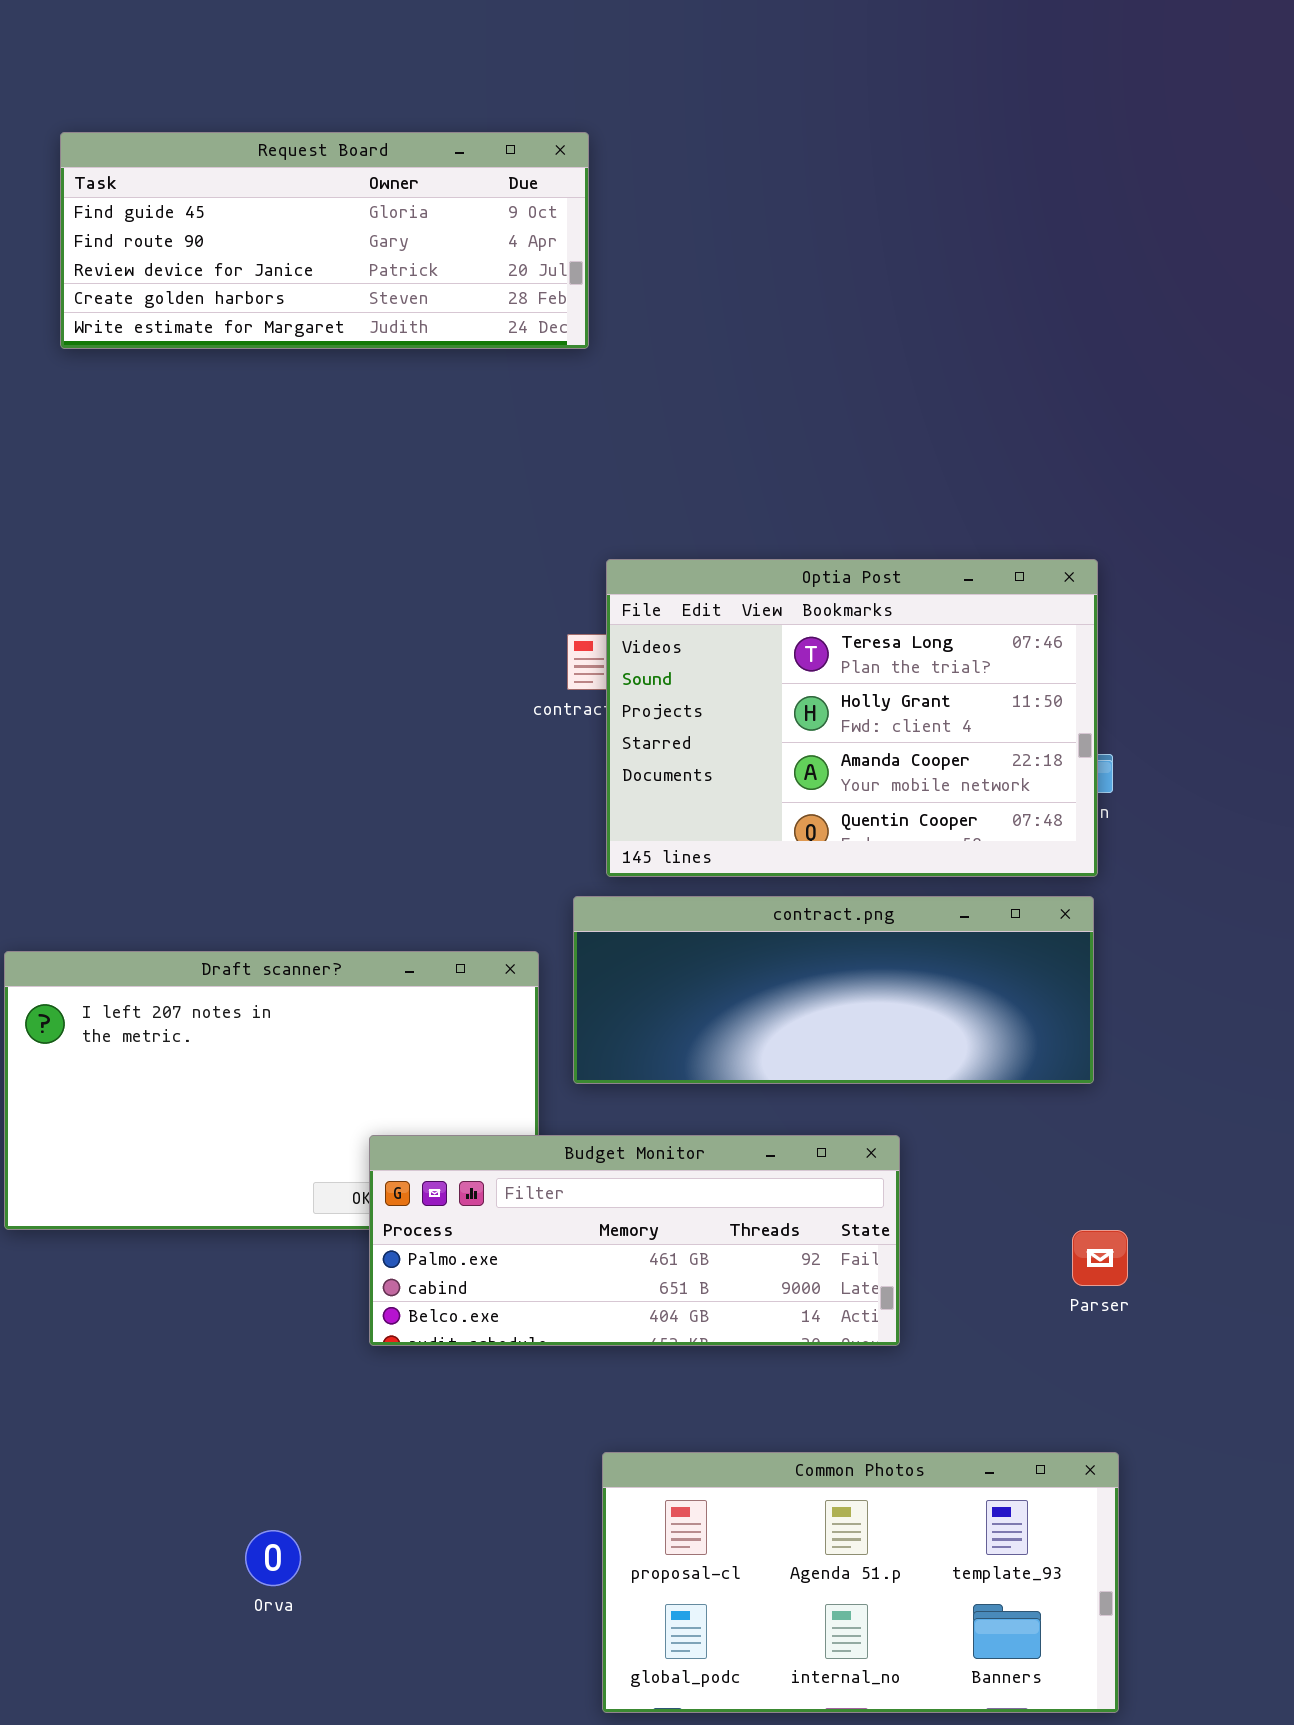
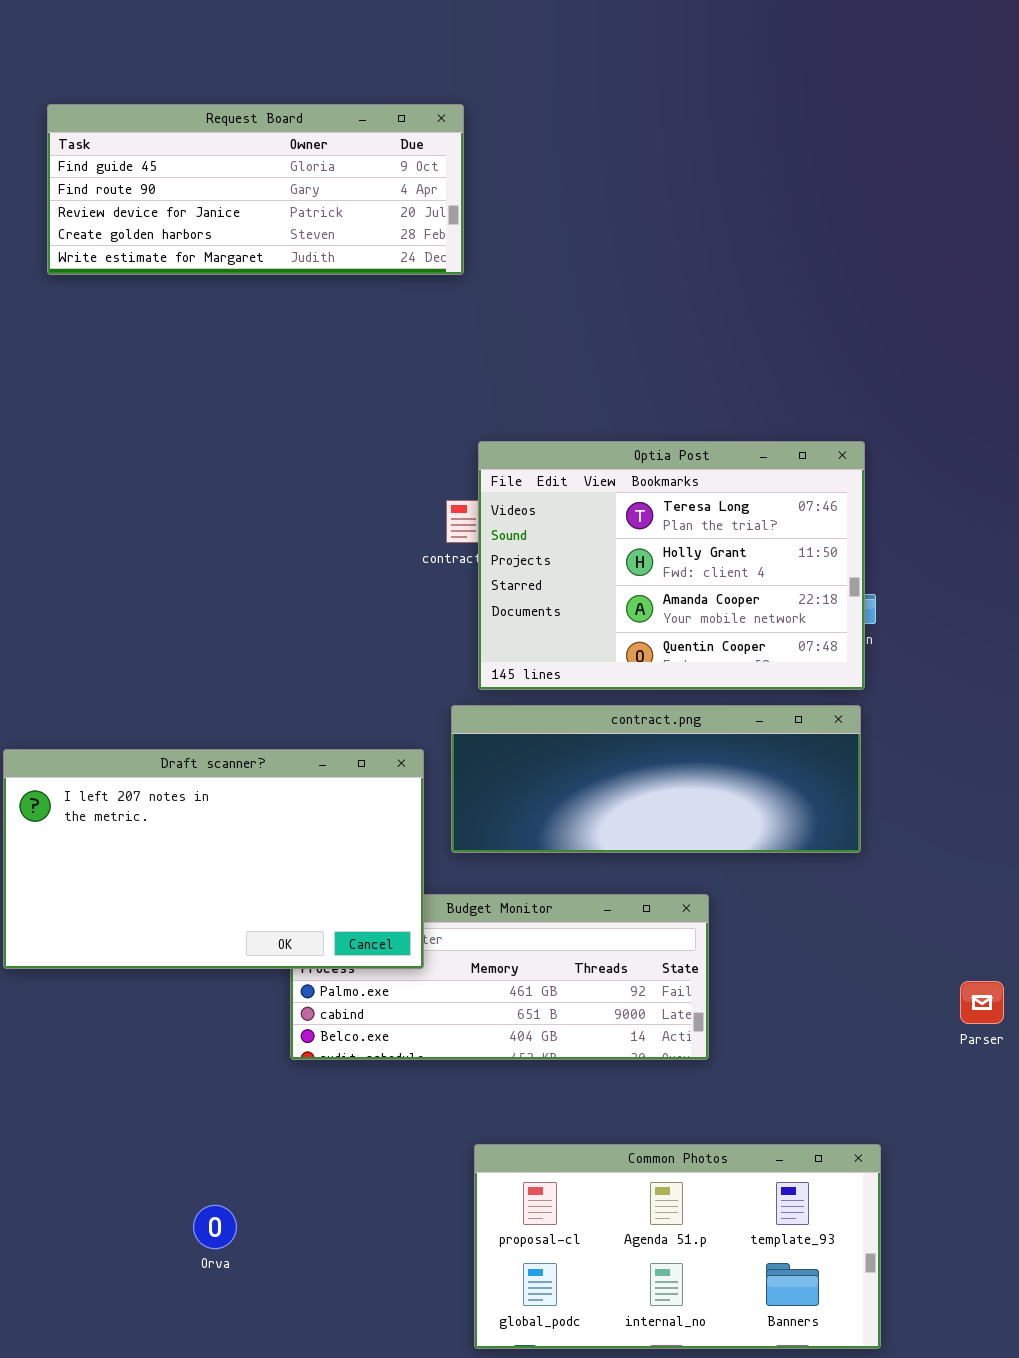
Draft scanner?: [4,951,539,1230] -> [3,749,424,969], raised
Parser: [1072,1230,1128,1286] -> [960,981,1004,1024], moved

